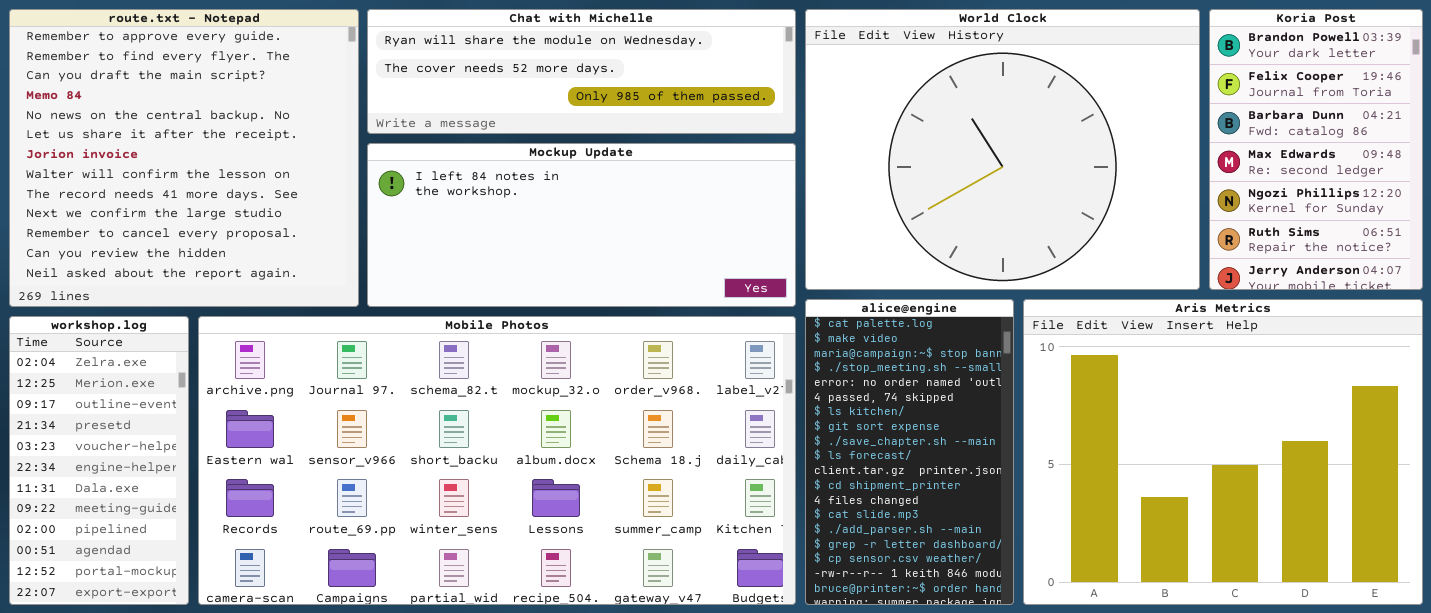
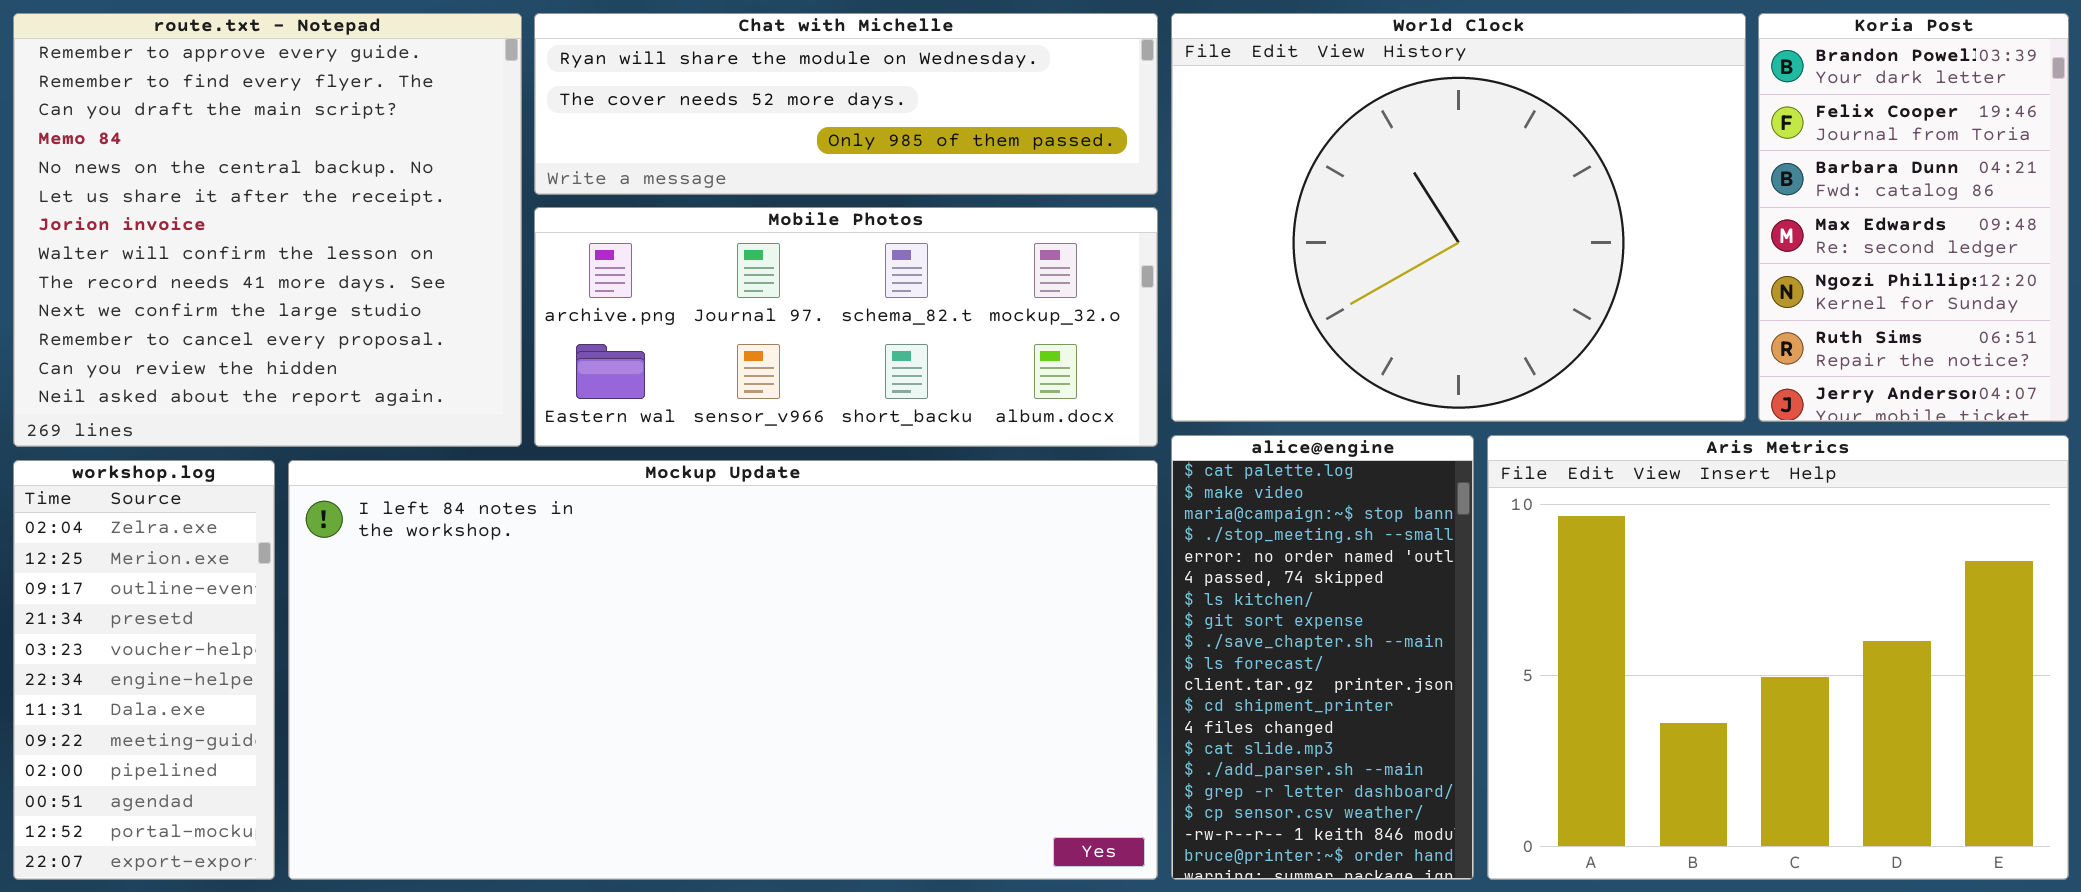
Mockup Update: [367,143,796,307] -> [288,460,1158,880], moved, resized
Mobile Photos: [198,316,796,605] -> [534,207,1158,447], moved, resized

